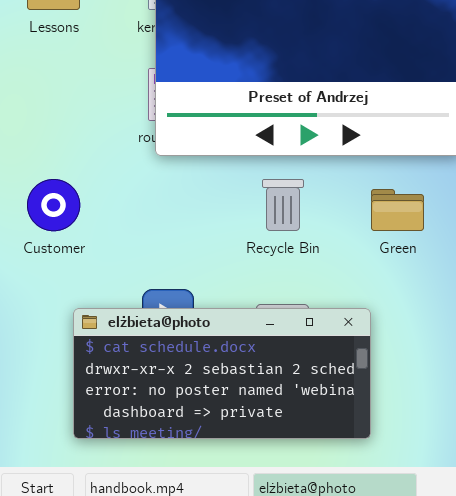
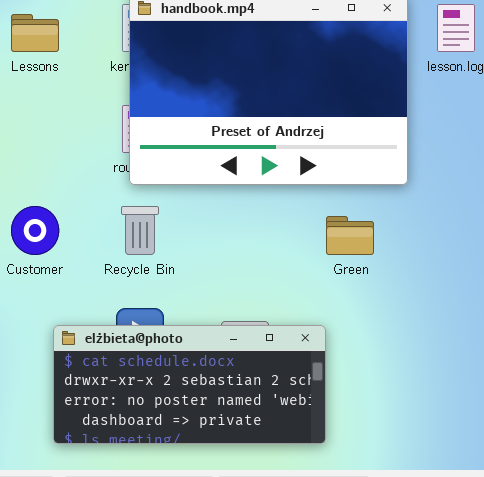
Recycle Bin: [262,179,304,231] -> [121,206,159,255], moved

